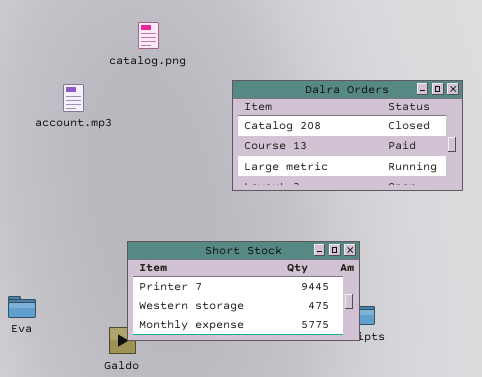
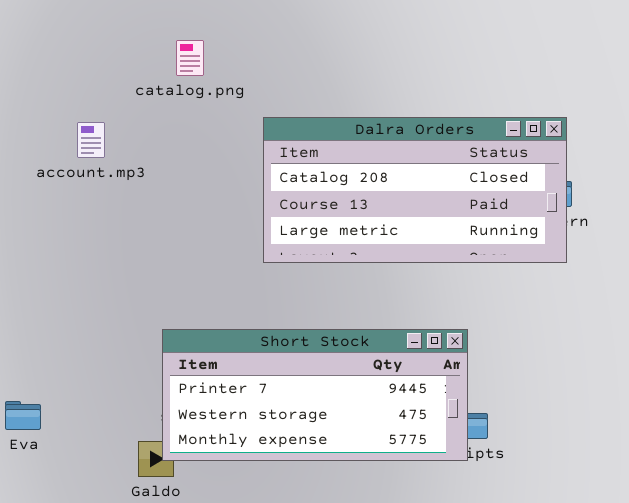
Dalra Orders: [232,80,463,191] -> [263,117,567,263], moved

